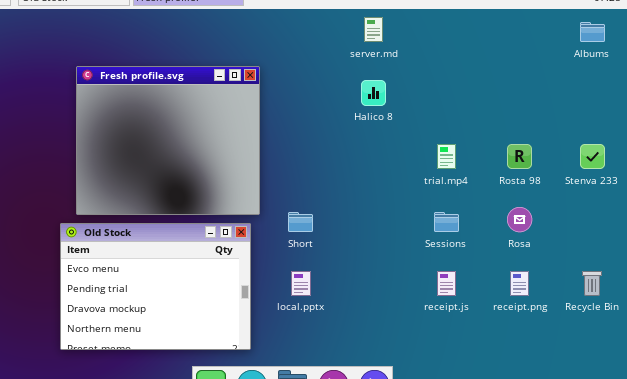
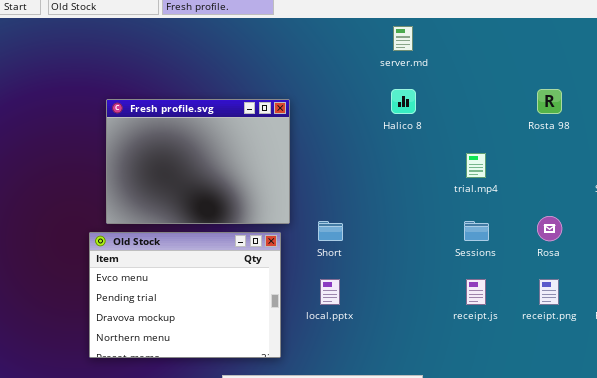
Fresh profile.svg: [76,66,260,215] -> [106,99,290,224], resized
Rosta 98: [507,144,532,169] -> [537,89,562,114], moved

